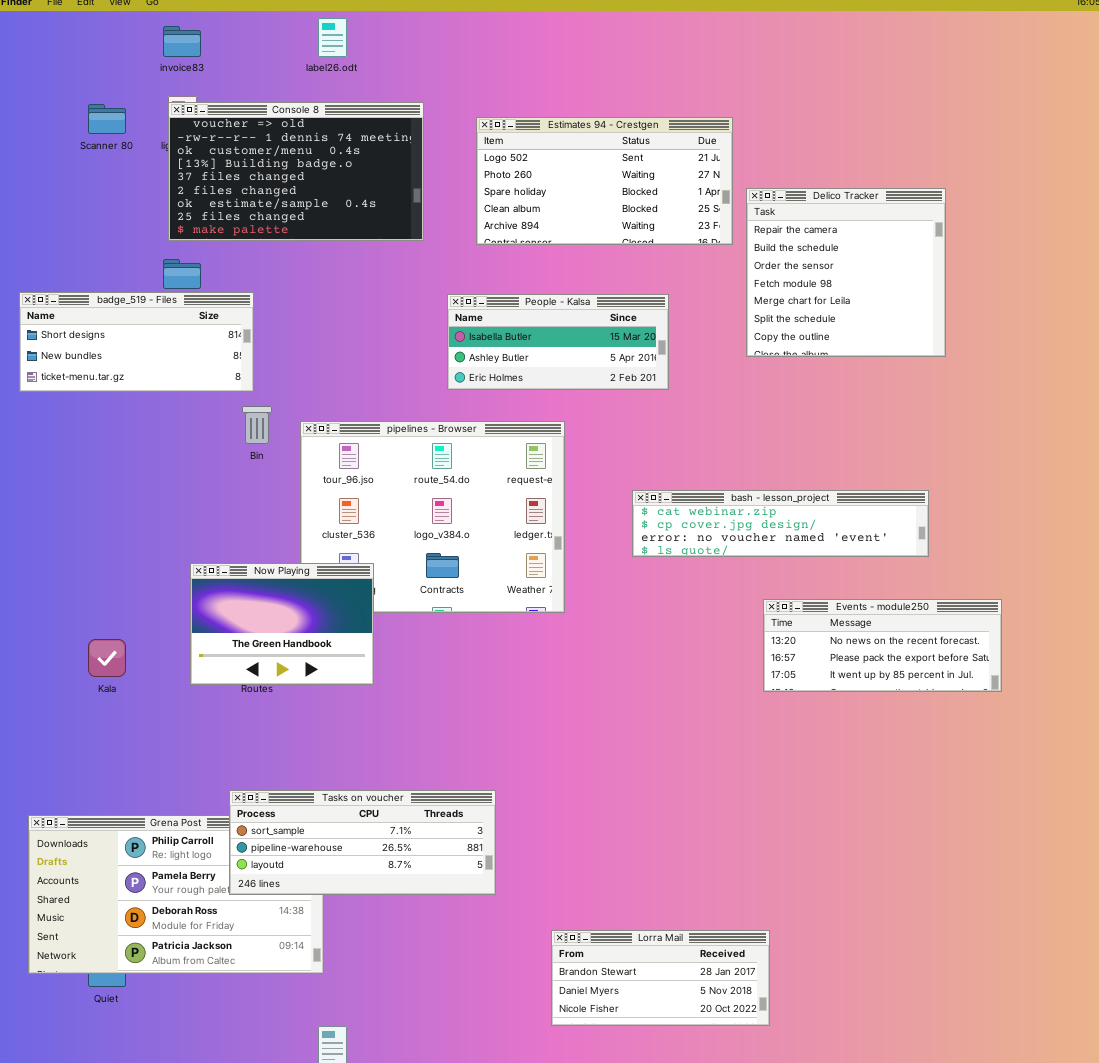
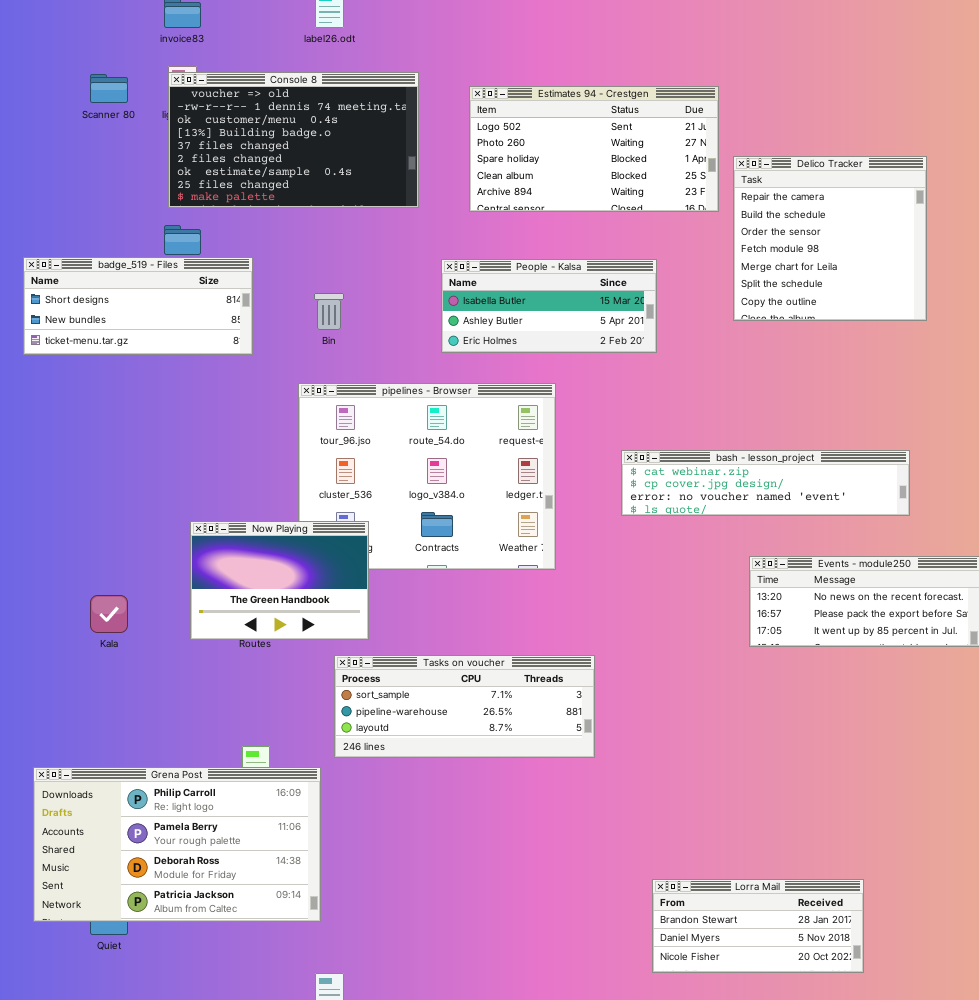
Bin: [242,406,272,444] -> [314,293,344,330], moved
Tasks on voucher: [229,790,496,895] -> [334,655,595,758], moved
Lorra Mail: [551,930,770,1026] -> [652,879,864,973], moved

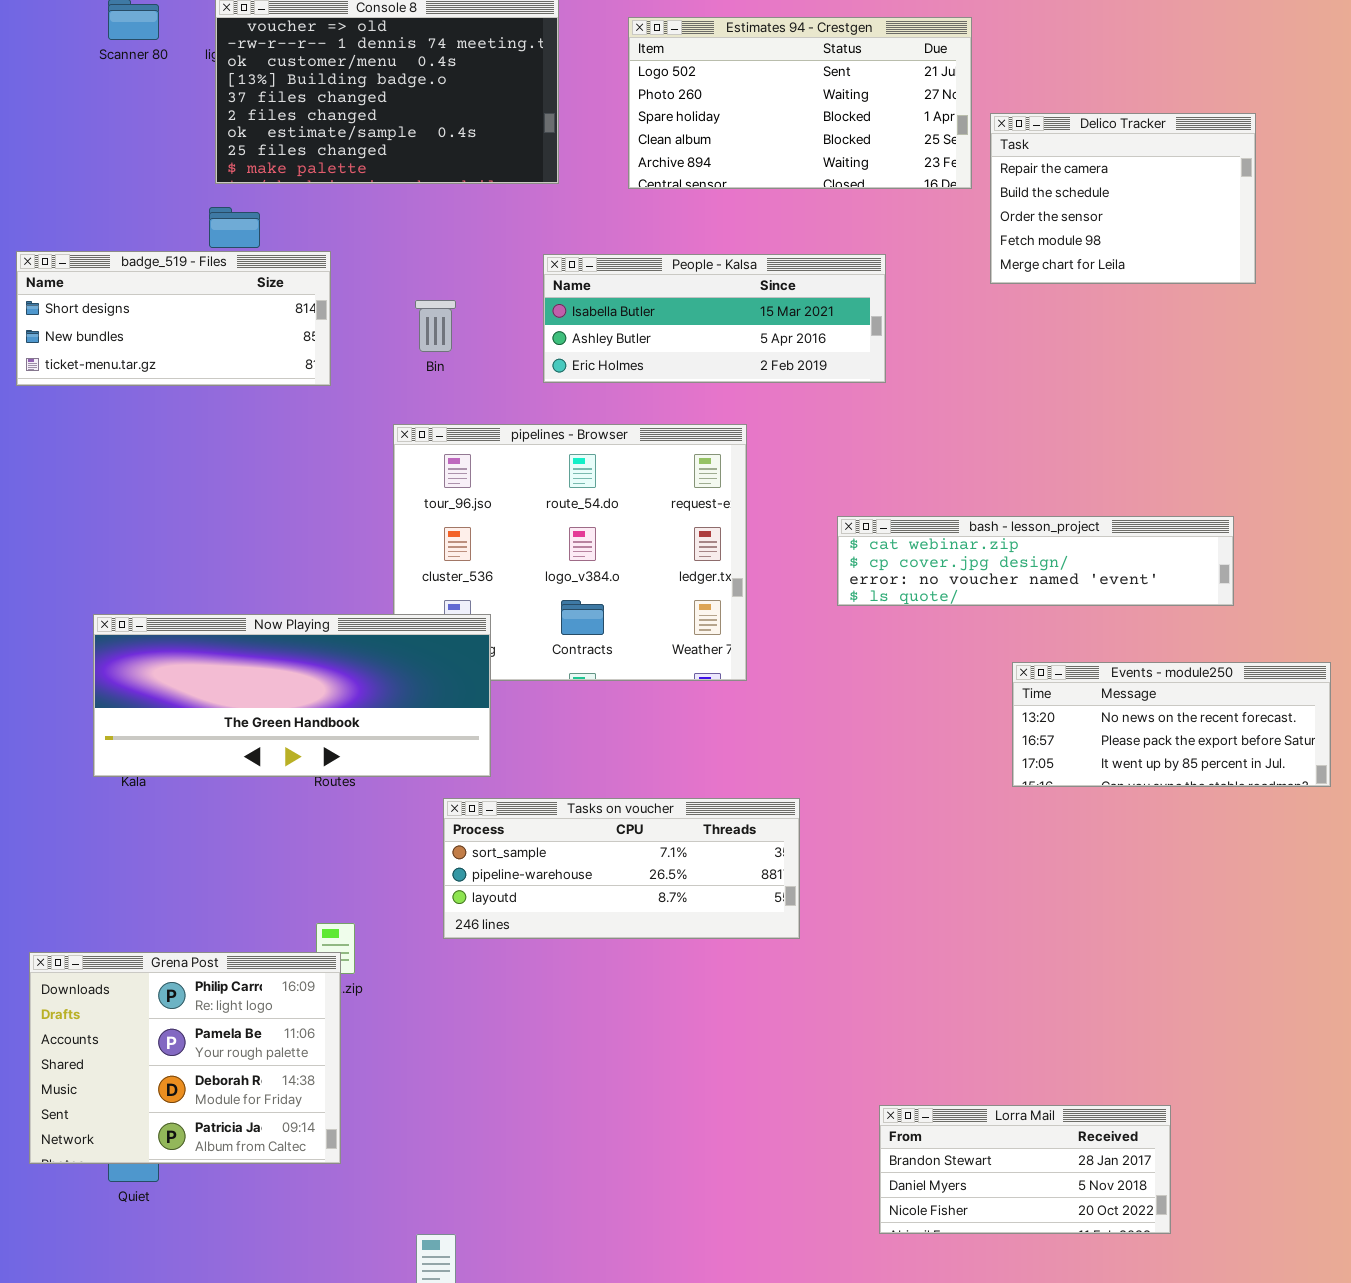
Delico Tracker: [733,156,927,321] -> [990,113,1256,284], resized
People - Kalsa: [441,259,657,353] -> [543,254,886,383], resized
Now Playing: [190,521,369,640] -> [93,614,491,777], resized
Grena Post: [33,767,321,922] -> [29,952,341,1164], resized

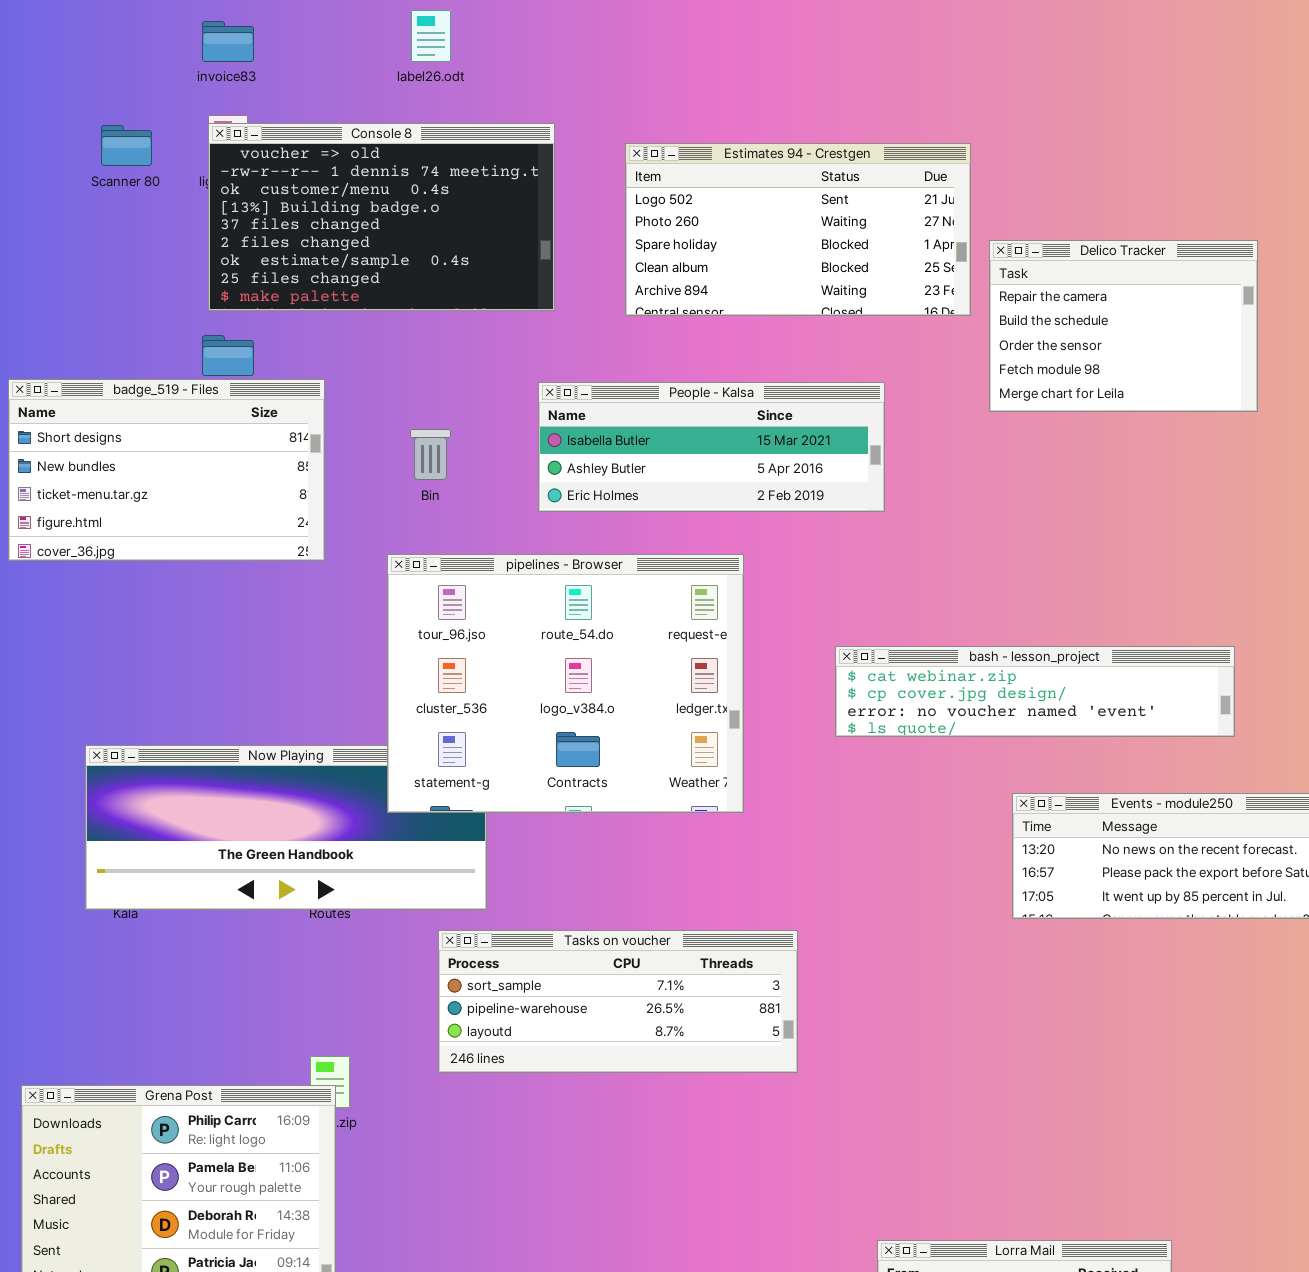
badge_519 - Files: [16,251,331,386] -> [8,379,325,561], resized
pipelines - Browser: [393,424,747,681] -> [387,554,744,813], raised

